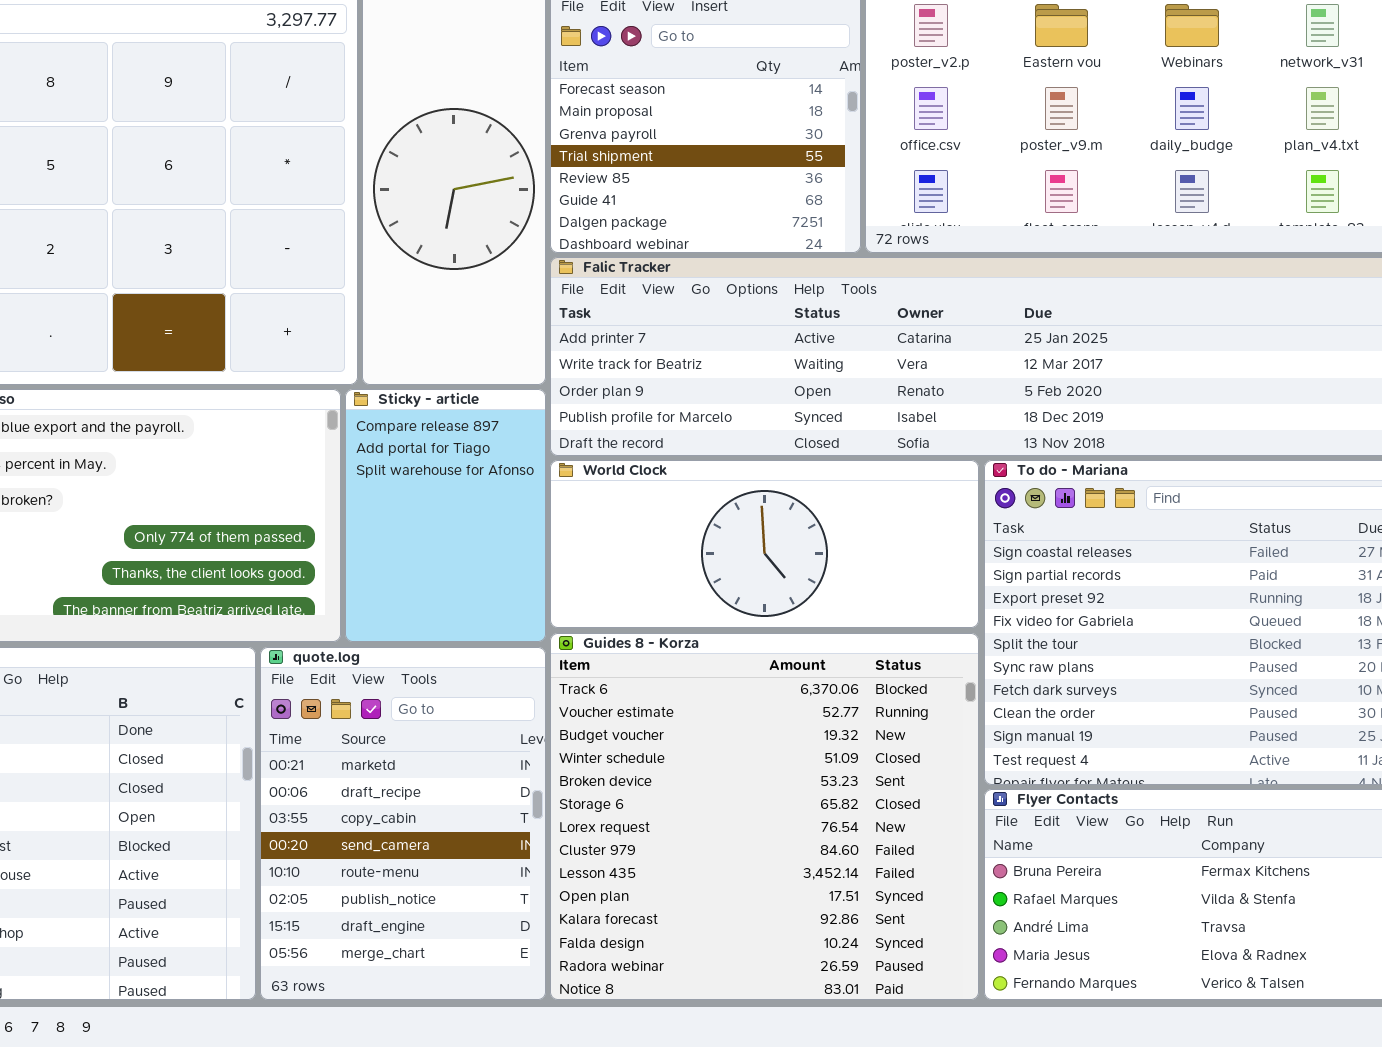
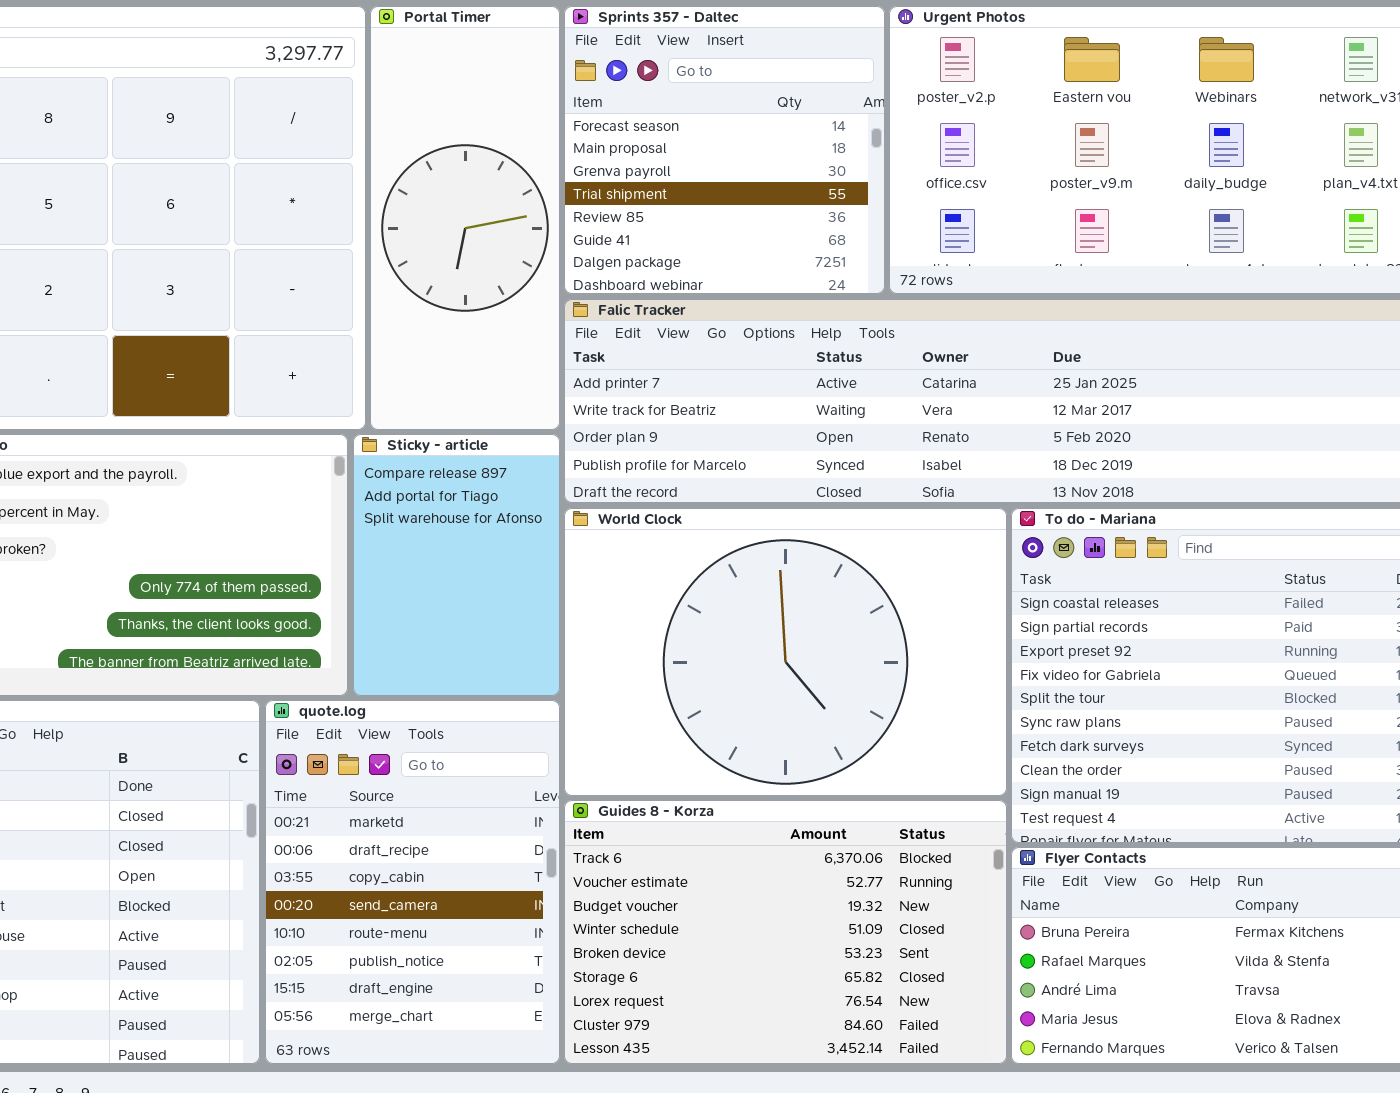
World Clock: [550,460,979,628] -> [564,508,1007,796], resized
Guides 8 - Korza: [550,633,979,1000] -> [564,800,1007,1064], resized

